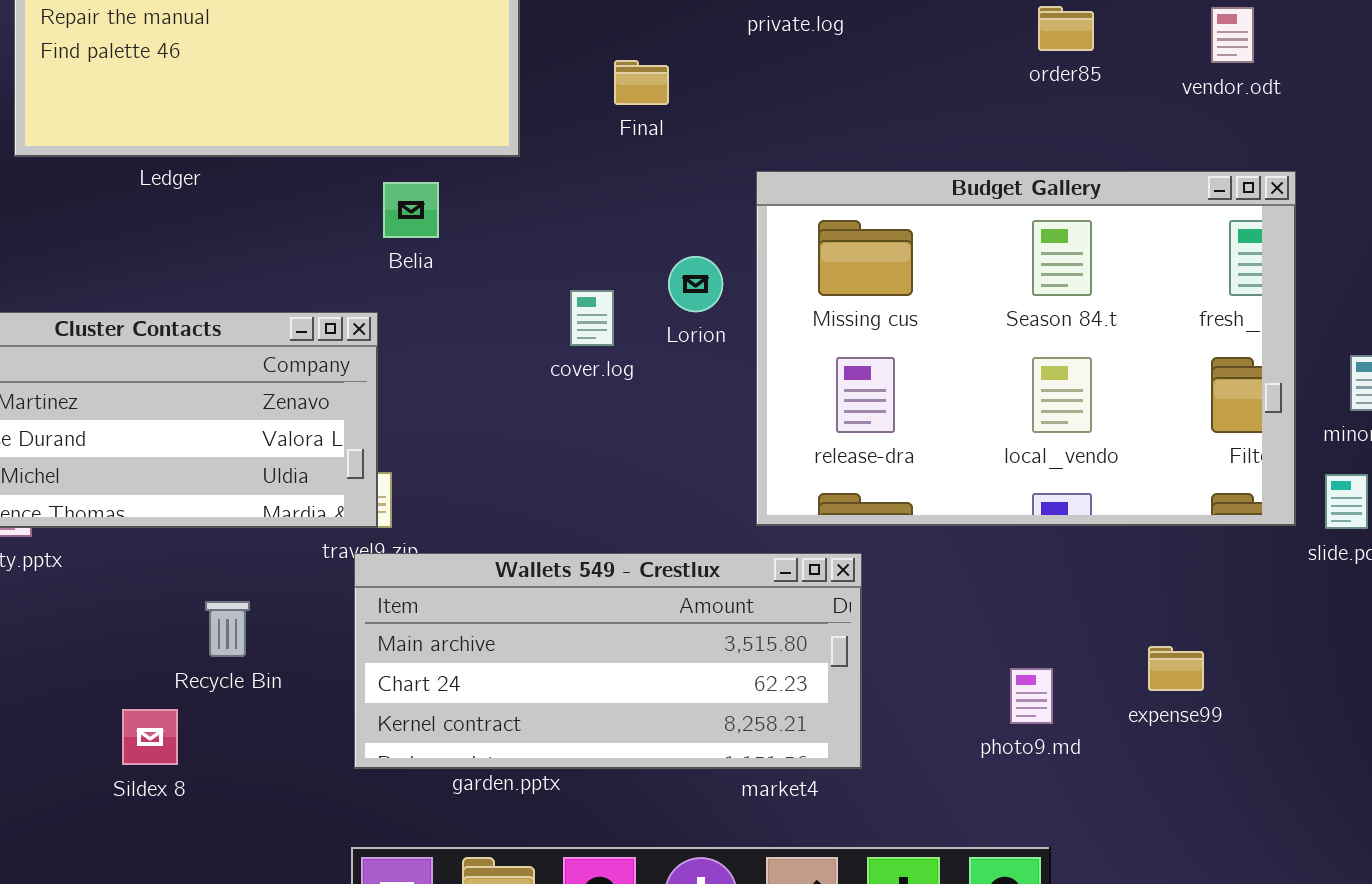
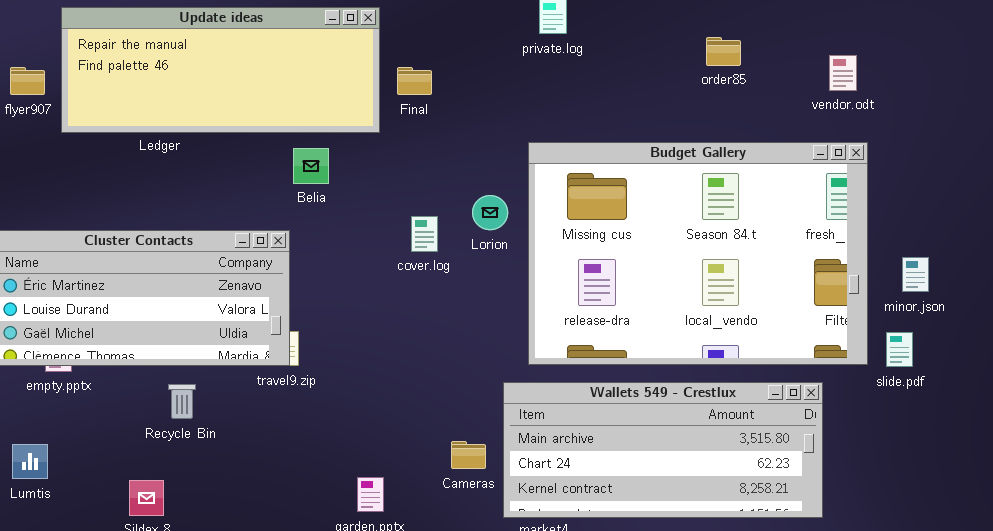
vendor.odt: [1211,7,1254,63] -> [829,55,857,91], moved
Final: [614,60,669,105] -> [397,67,432,95], moved
Wallets 549 - Crestlux: [354,553,862,769] -> [503,382,823,518], moved
Recycle Bin: [205,601,250,657] -> [168,384,196,419], moved

